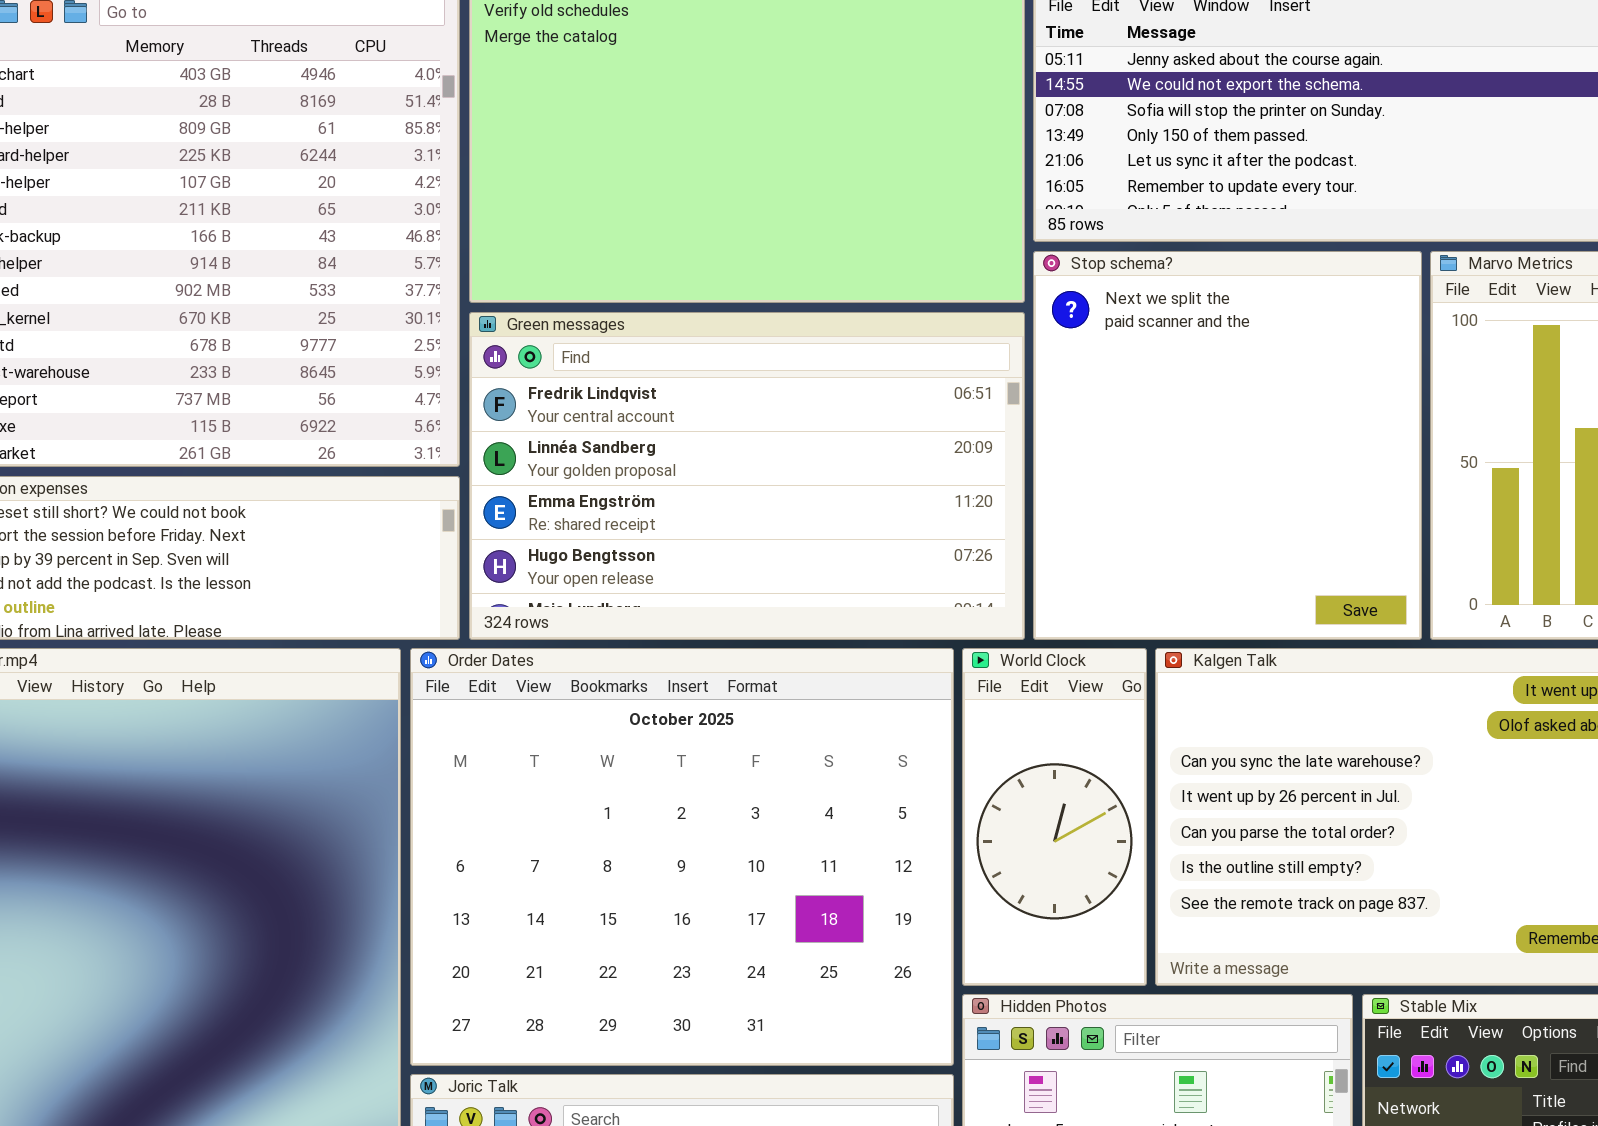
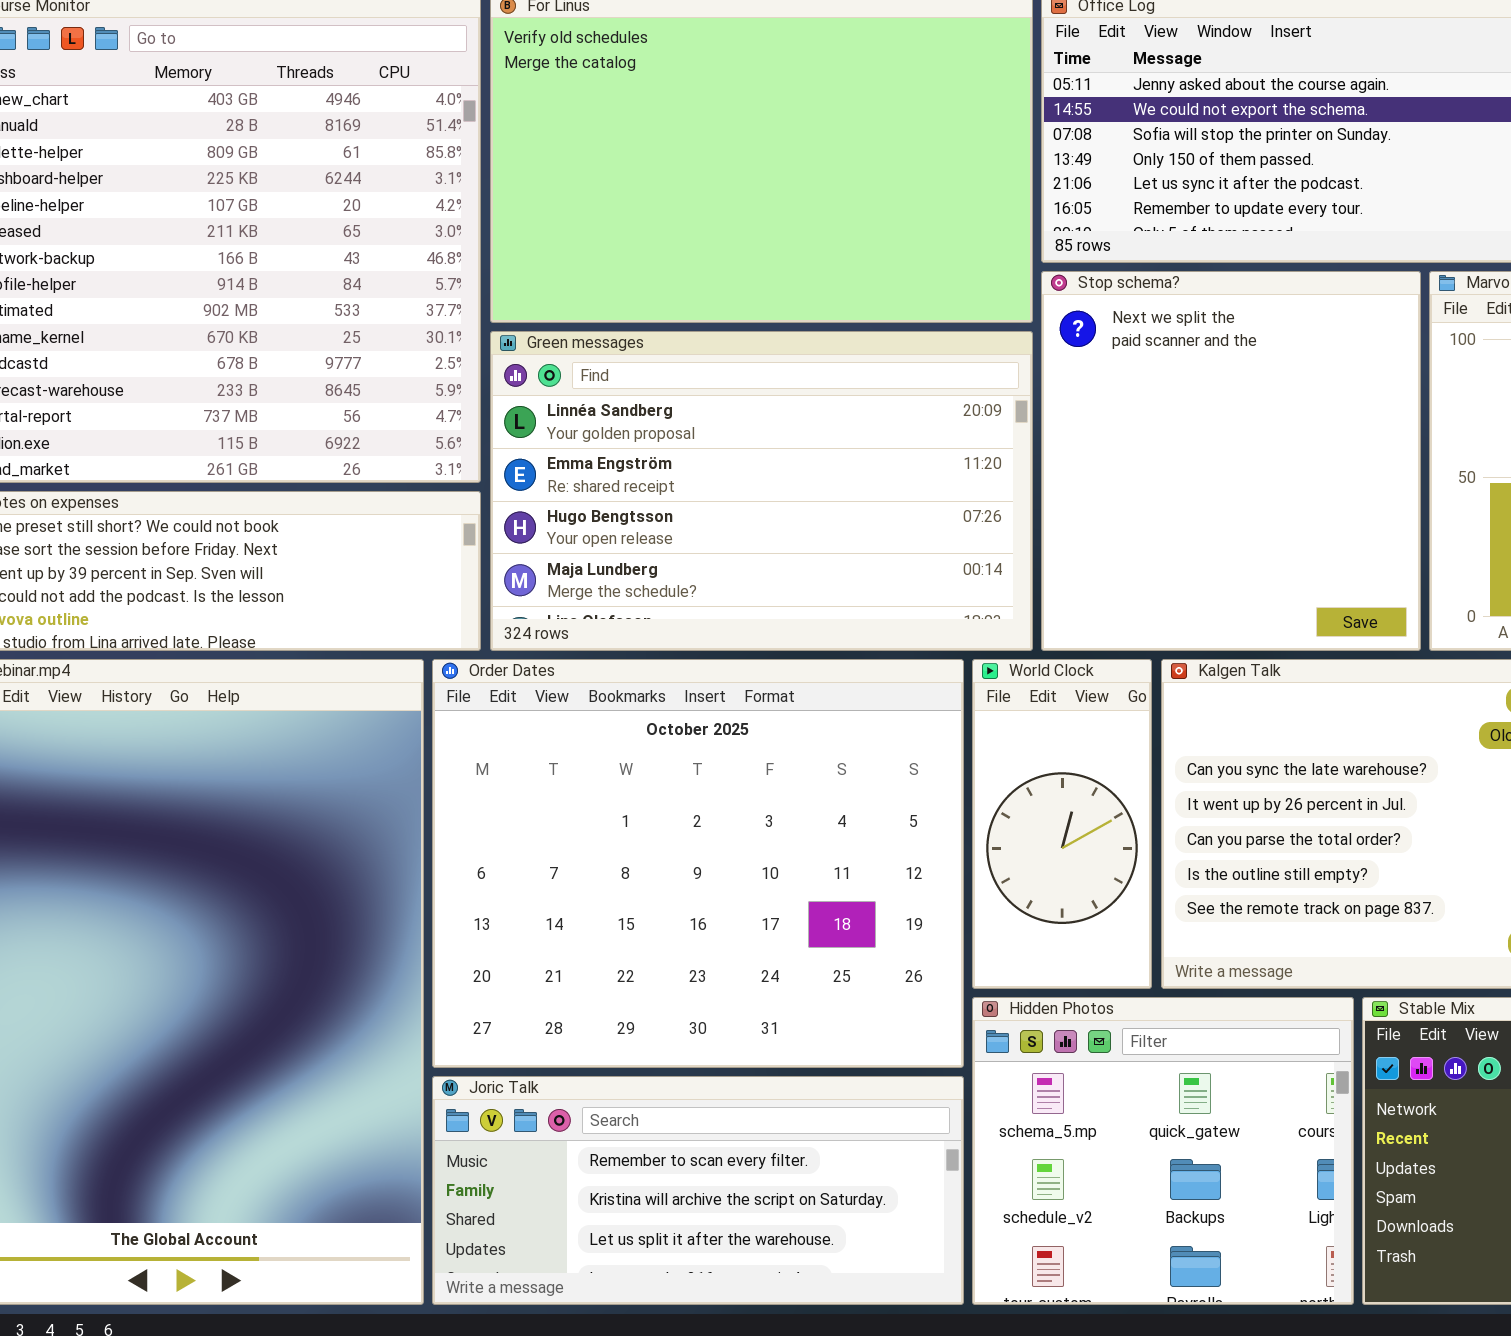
Green messages: [469,312,1025,640] -> [490,331,1033,651], scrolled down 1 row

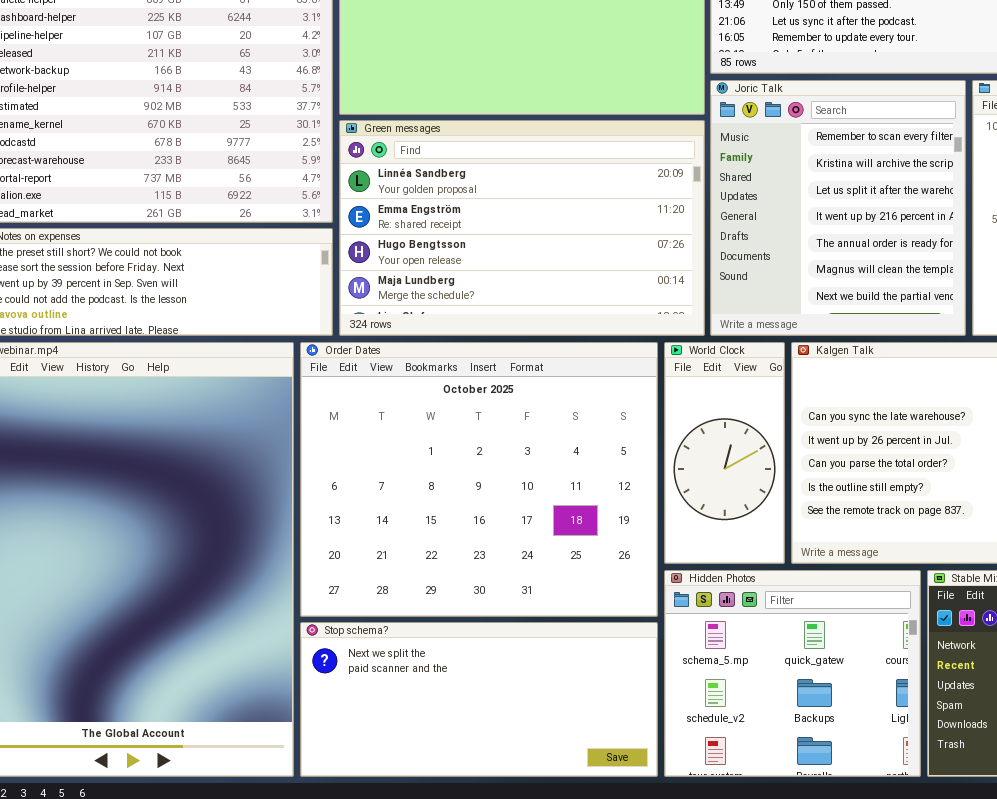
Stop schema?: [1041,271,1421,651] -> [300,622,658,777], moved, resized
Joric Talk: [432,1076,964,1305] -> [710,80,966,336], moved, resized

